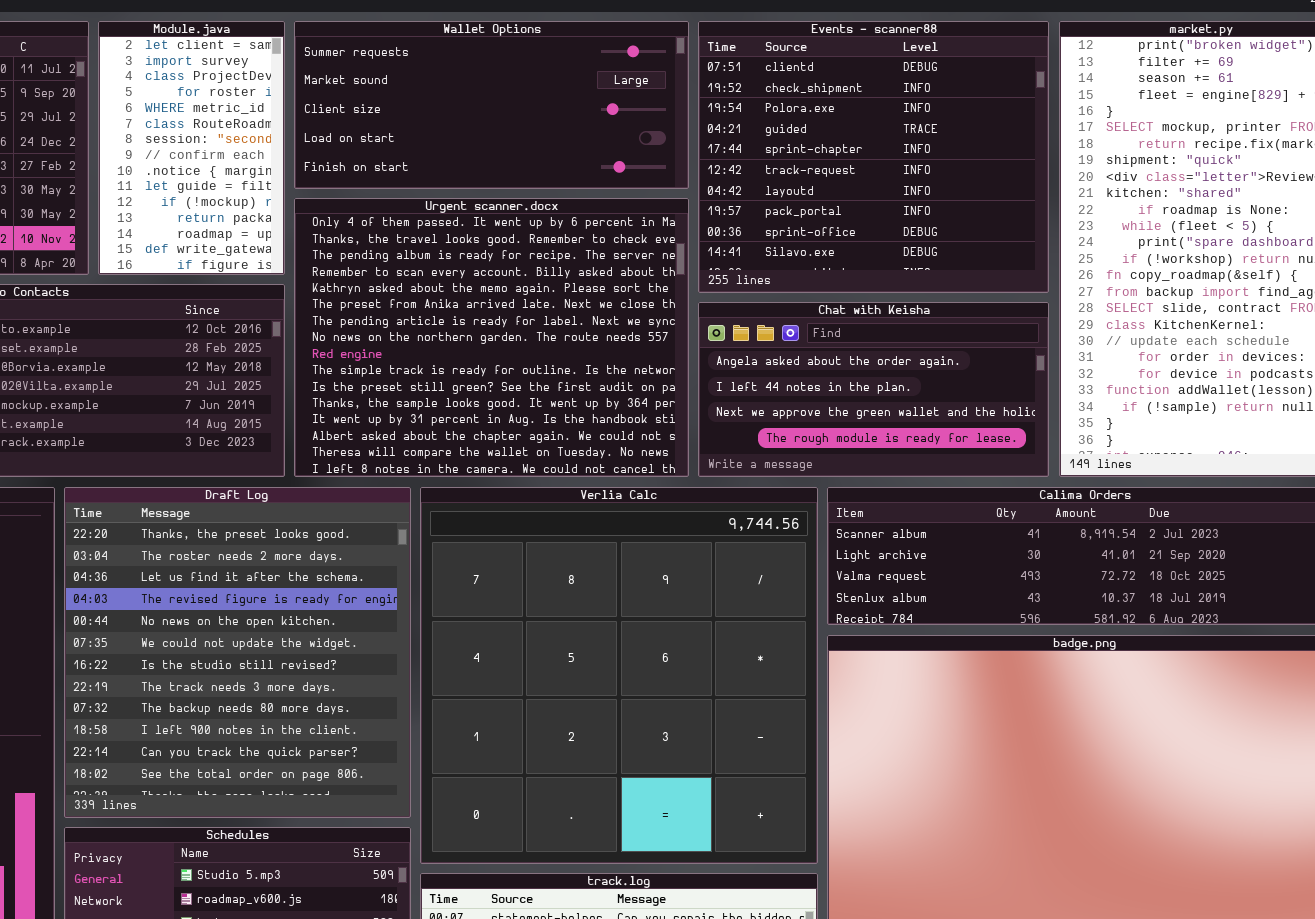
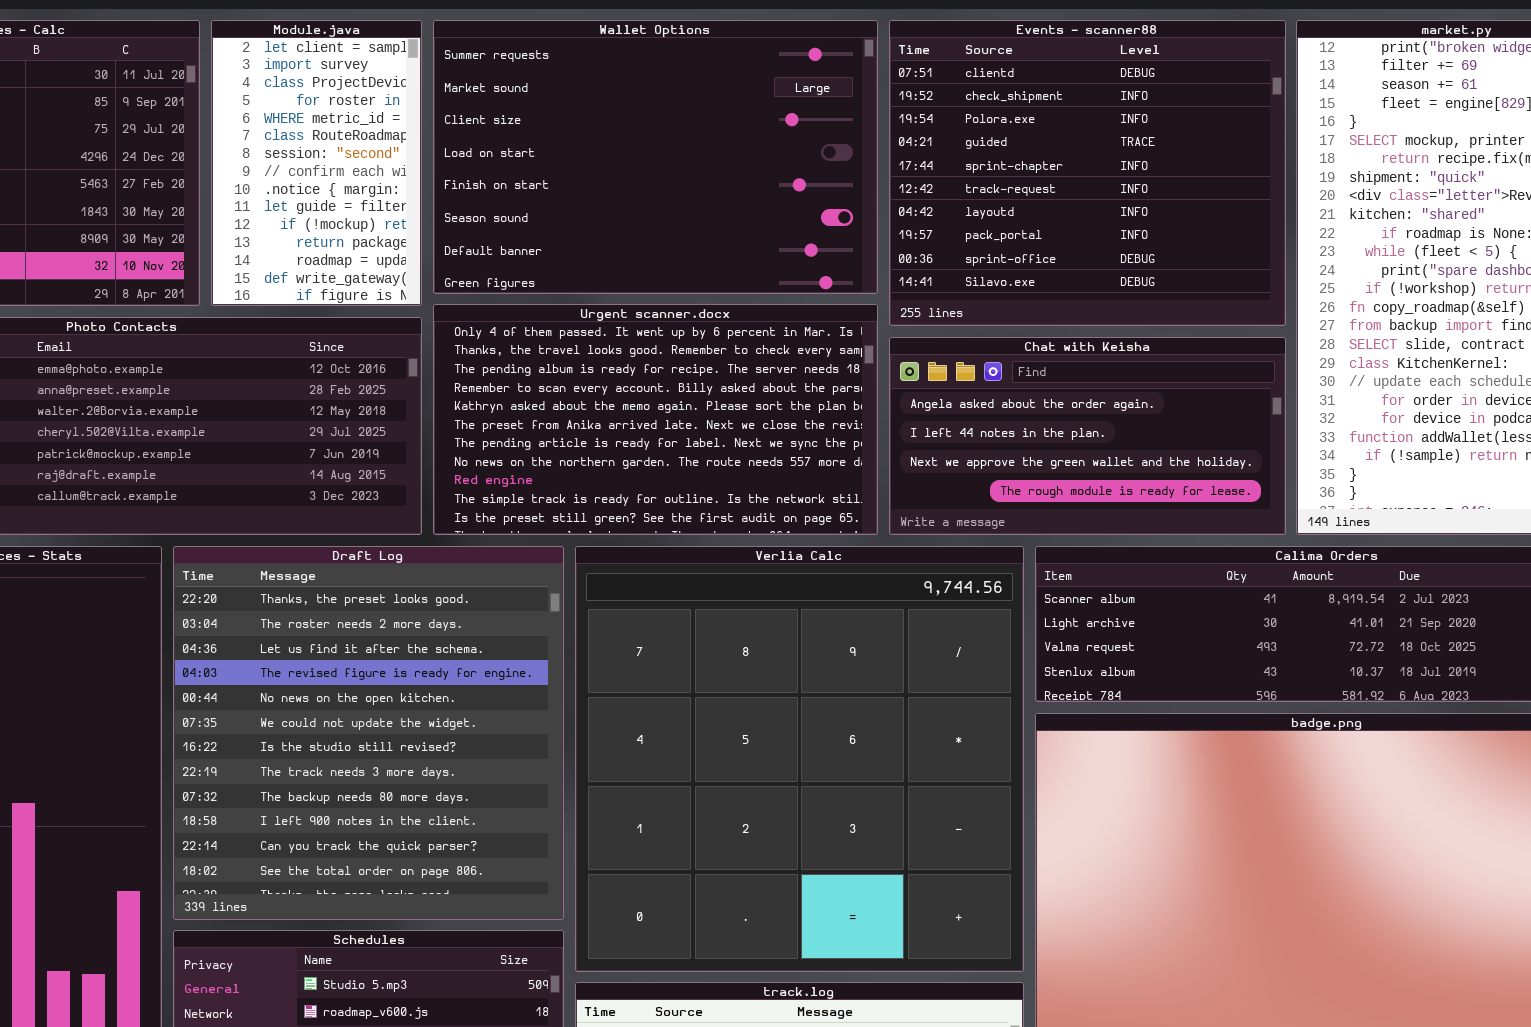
Wallet Options: [294,21,689,189] -> [433,20,878,294], resized
Urgent scanner.docx: [294,198,689,477] -> [433,304,878,535], resized

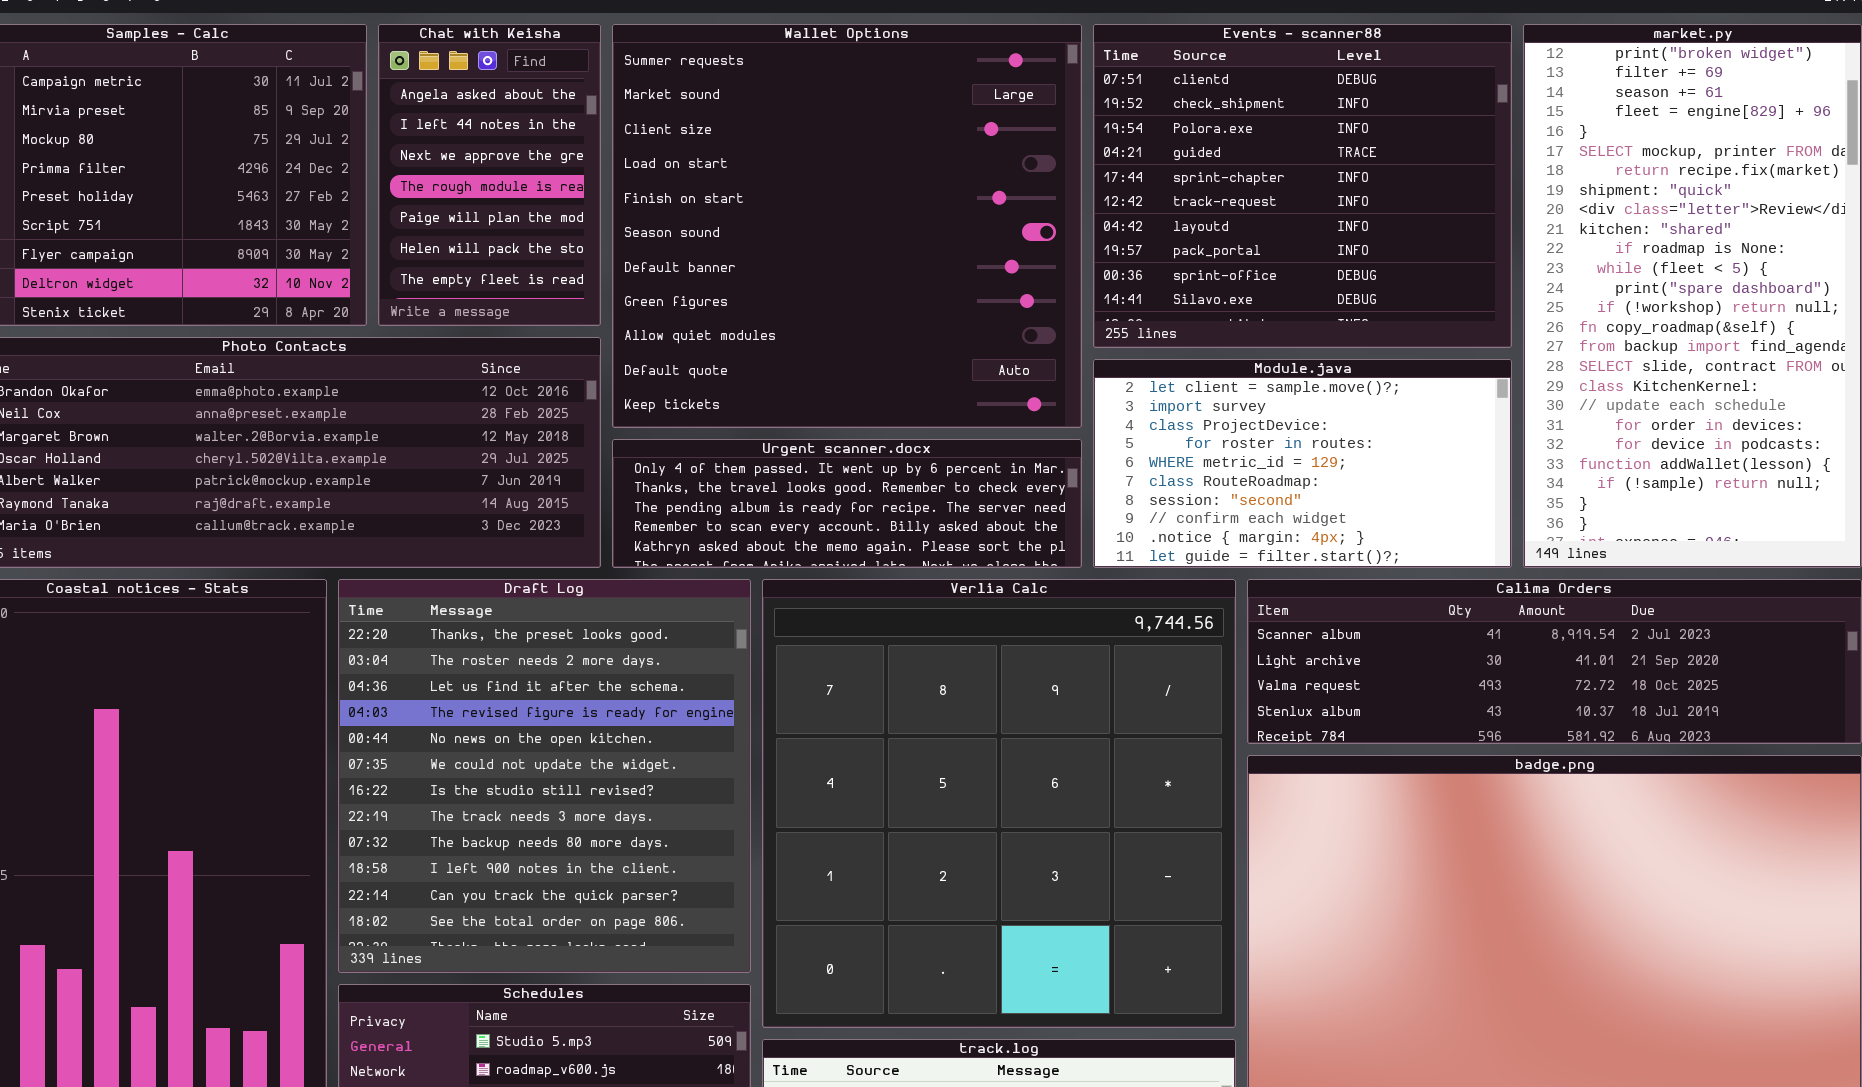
Module.java: [211,20,422,306] -> [1093,359,1512,568], moved, resized
Wallet Options: [433,20,878,294] -> [612,24,1082,428], resized
Urgent scanner.docx: [433,304,878,535] -> [612,439,1082,568], resized
Chat with Keisha: [889,337,1286,535] -> [378,24,601,326], moved, resized

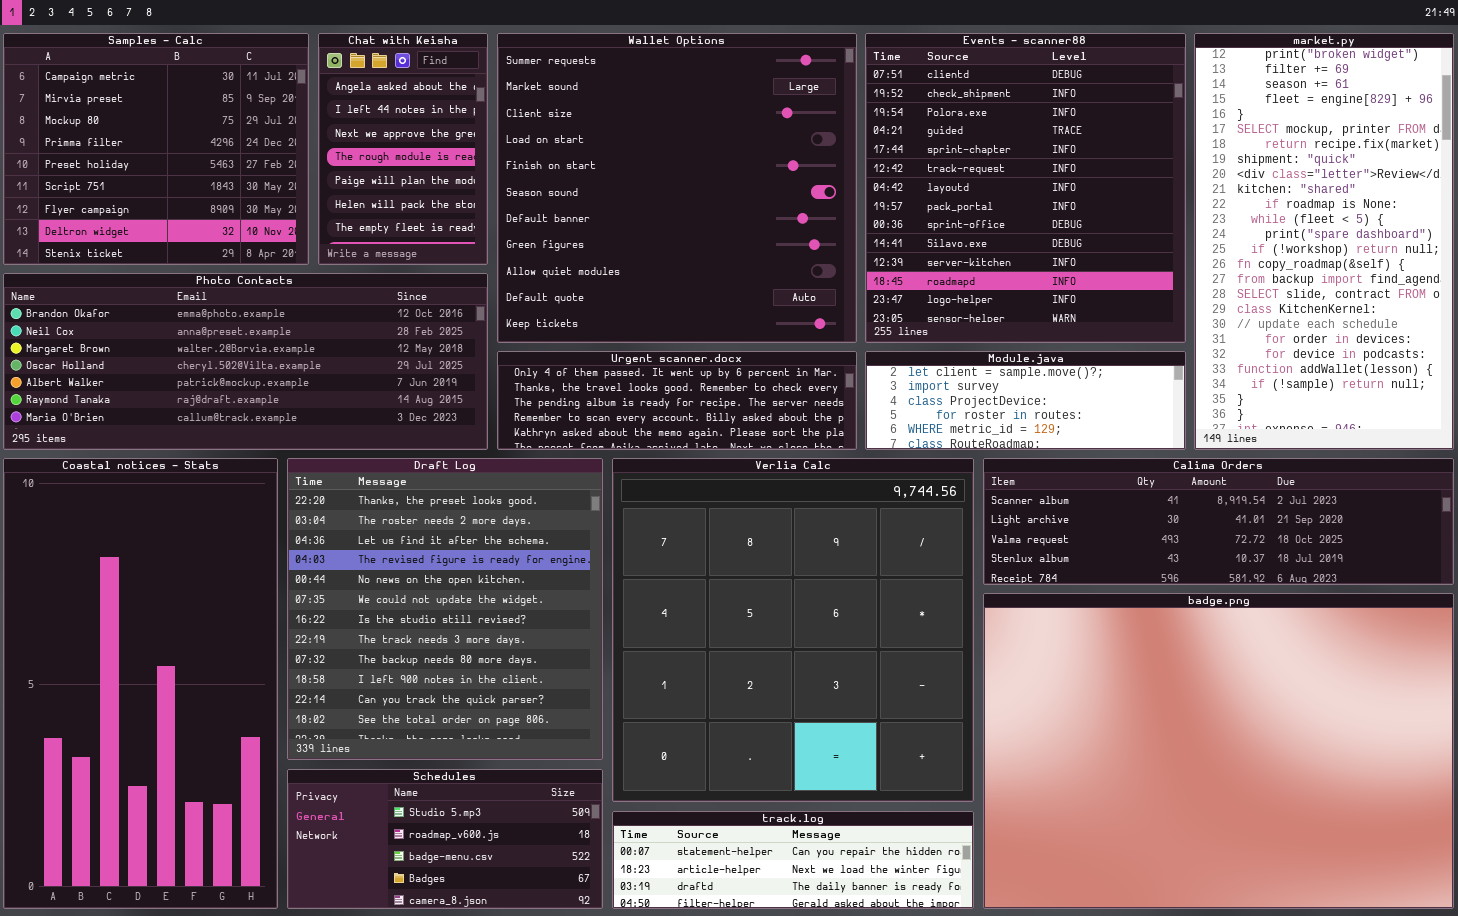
Events - scanner88: [1093,24,1512,348] -> [865,33,1186,343], resized
Module.java: [1093,359,1512,568] -> [865,351,1186,450], resized

